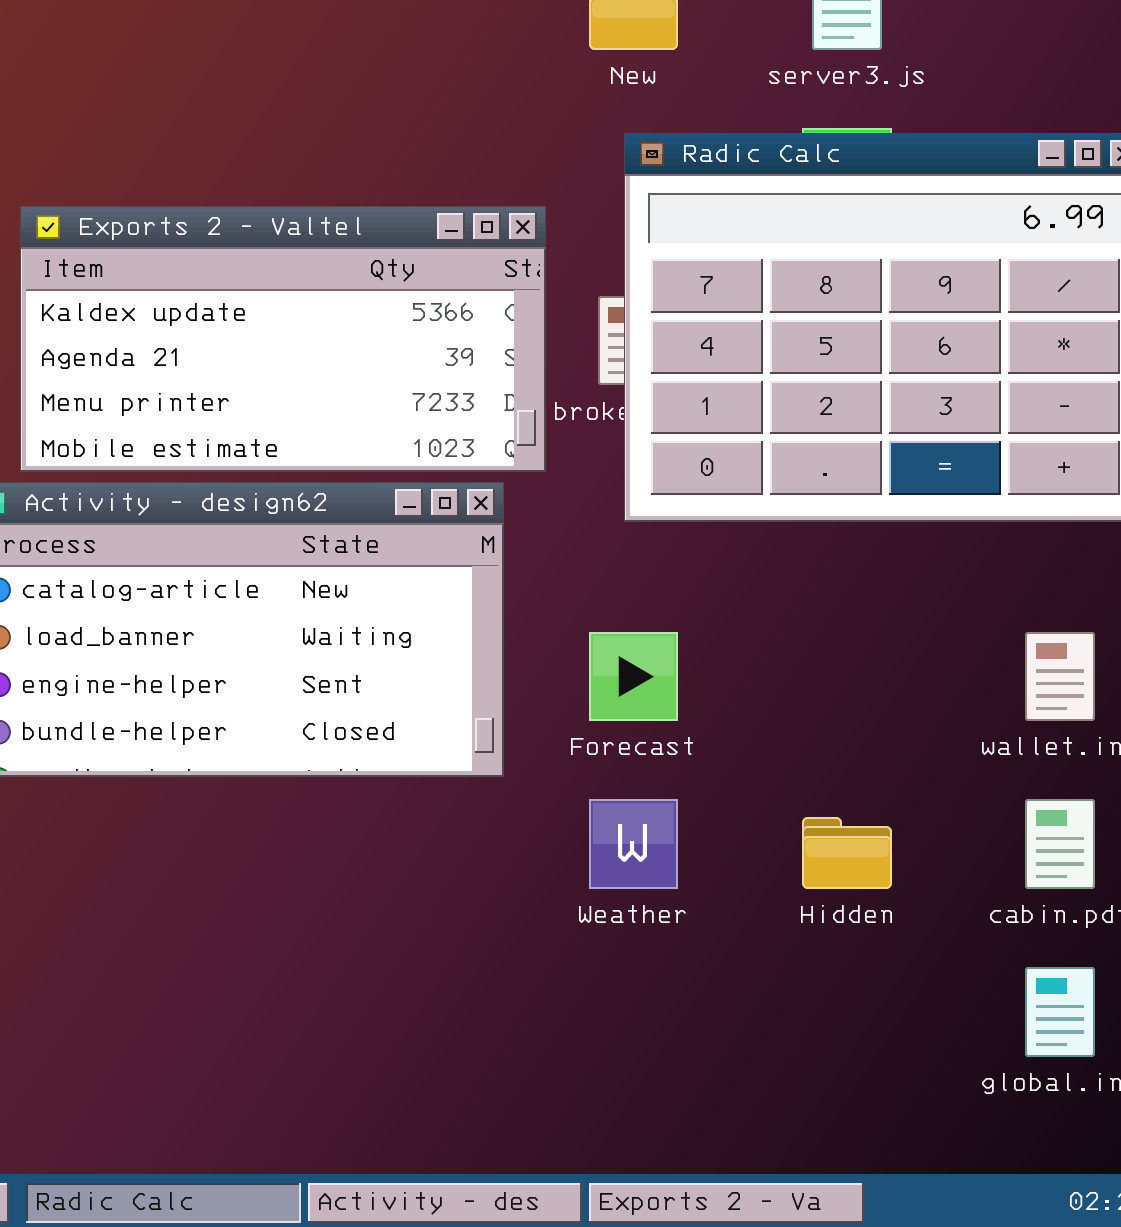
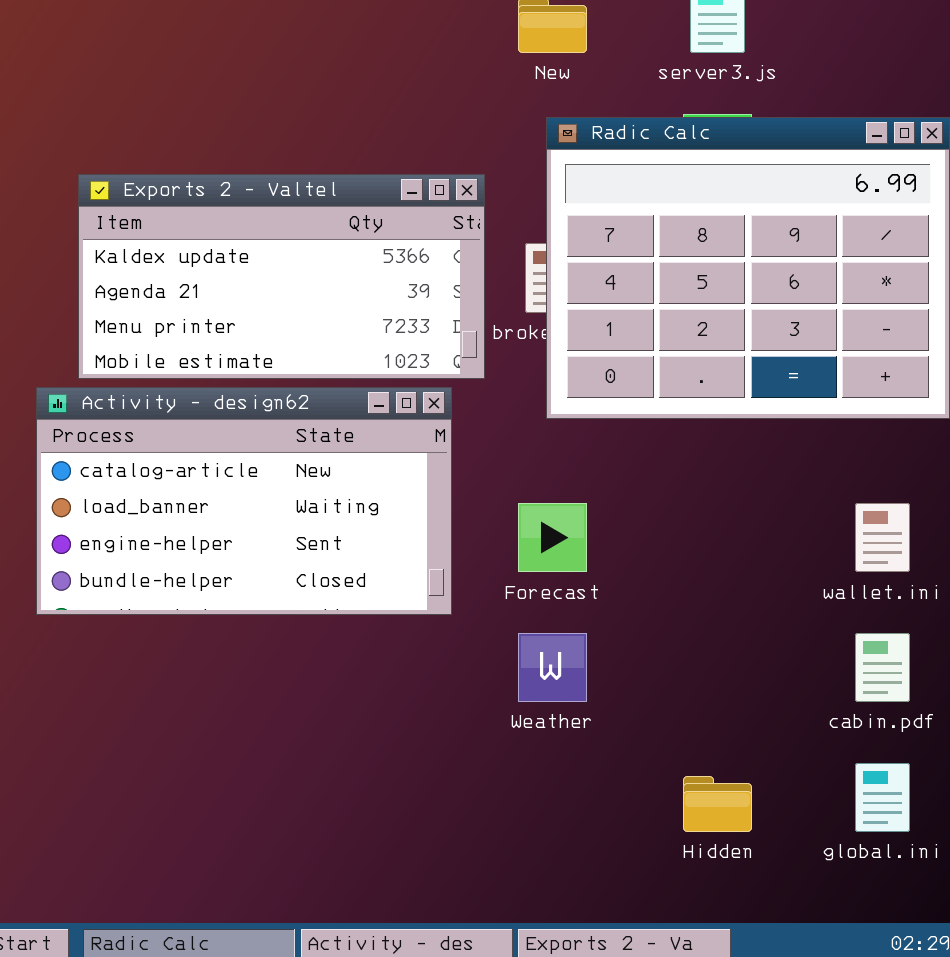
Hidden: [802,817,892,889] -> [683,776,752,832], moved

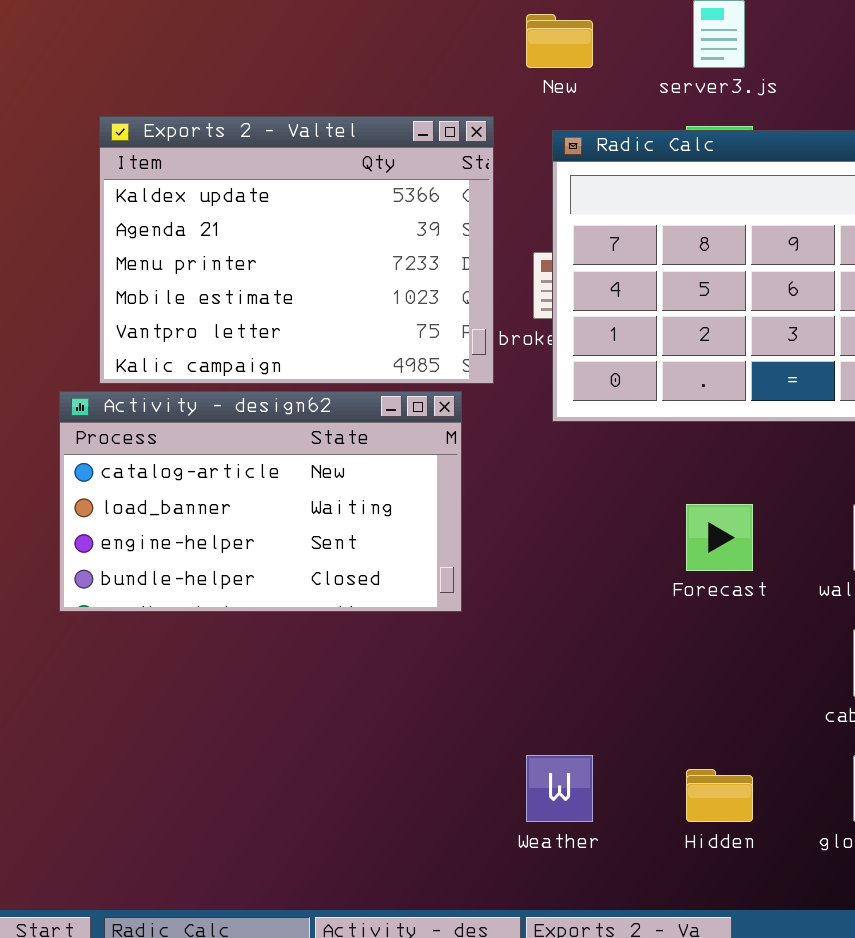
Exports 2 - Valtel: [78,174,485,379] -> [99,116,494,384], resized
Forecast: [518,503,587,572] -> [686,504,753,571], moved
Weather: [518,633,587,702] -> [526,755,593,822], moved

